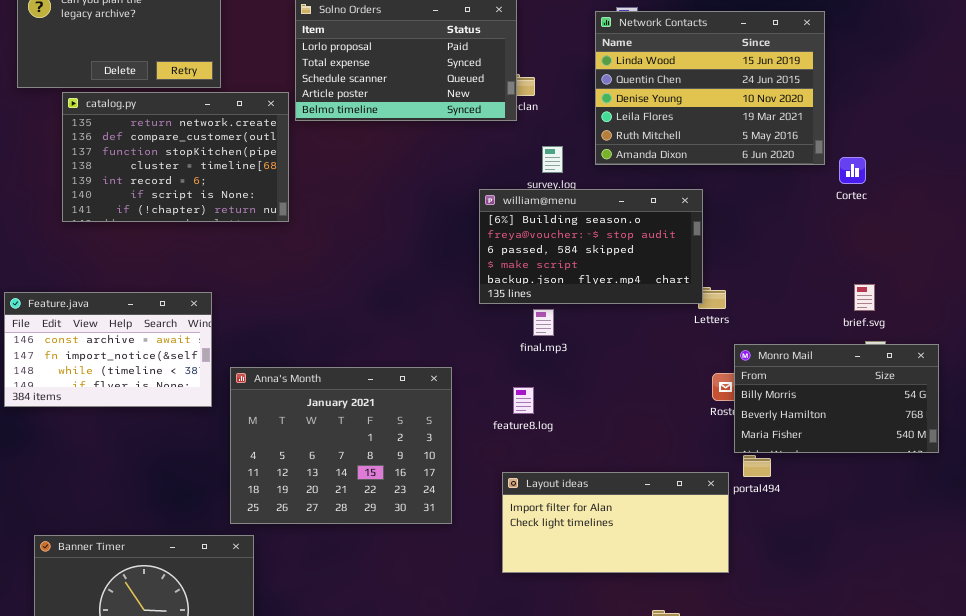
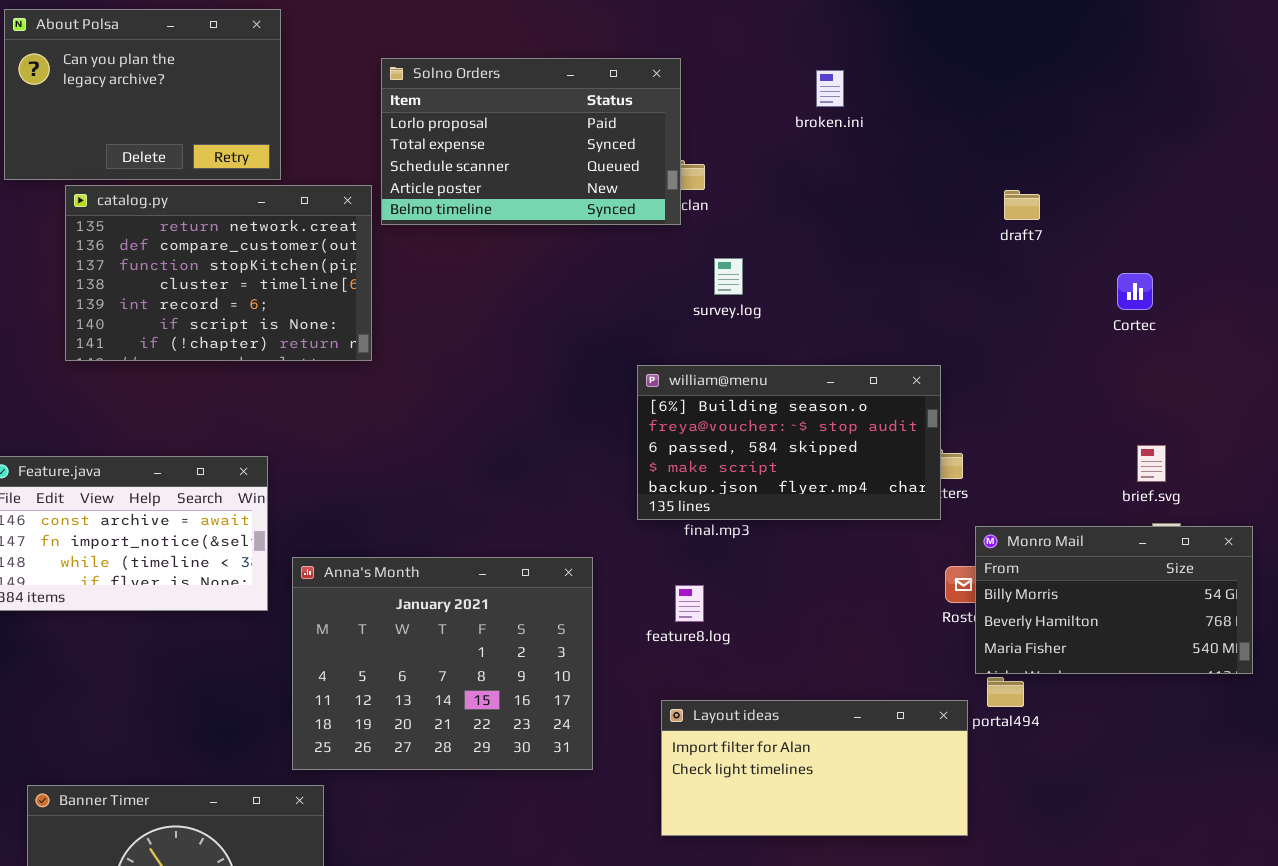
Network Contacts: [595,11,825,165] -> none, closed
william@menu: [479,189,703,304] -> [637,365,941,520], moved

